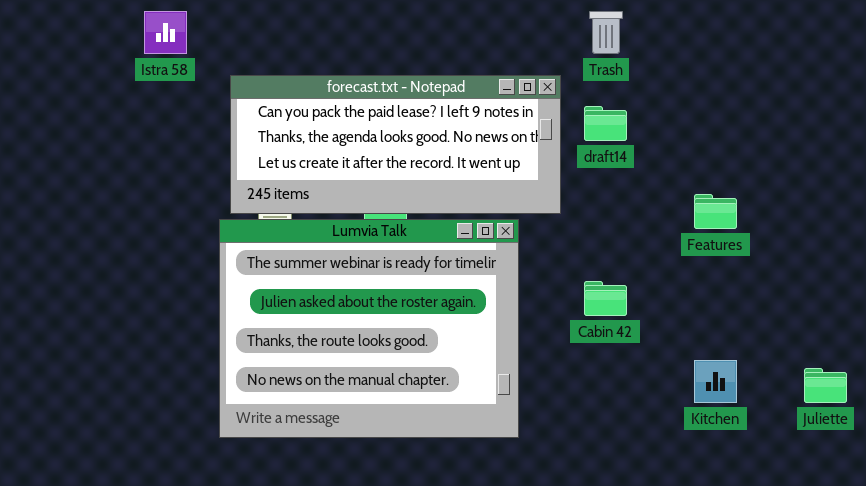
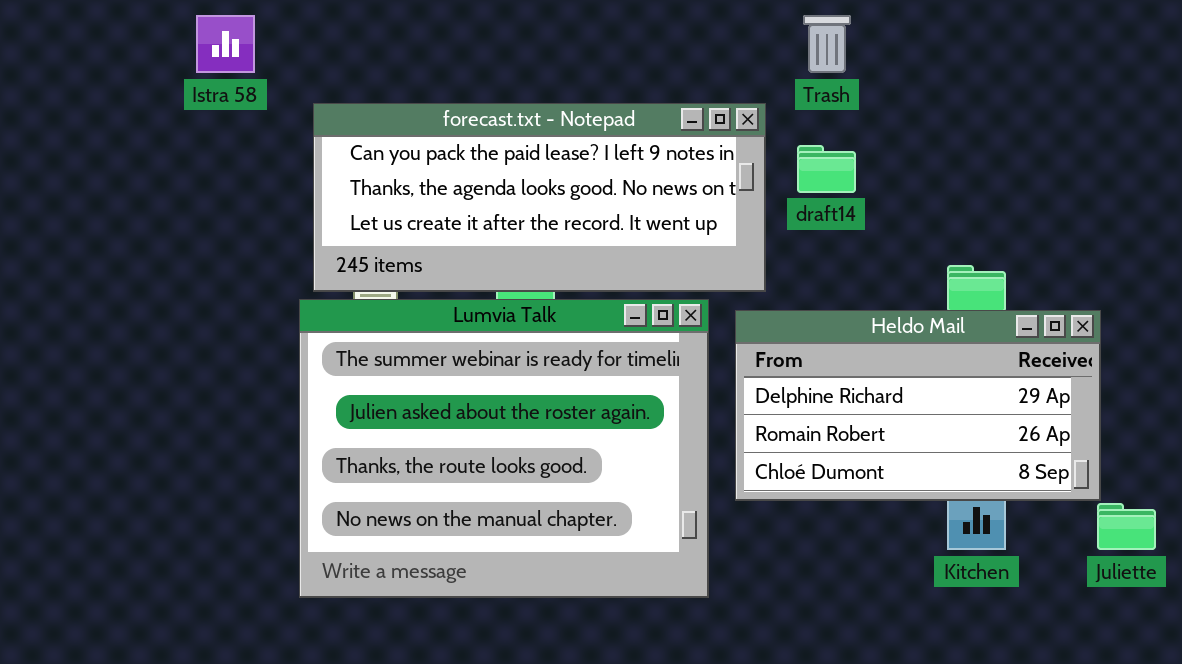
Heldo Mail: none -> [735,310,1101,501], opened

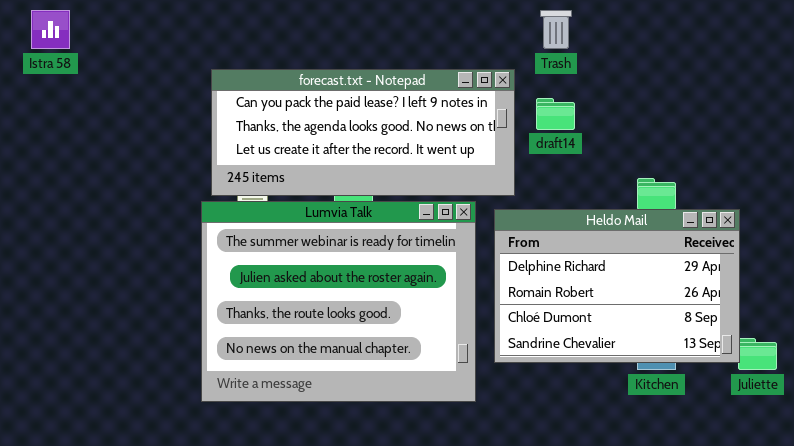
Istra 58: [196,15,255,73] -> [31,10,70,49], moved
Heldo Mail: [735,310,1101,501] -> [494,209,740,363], resized

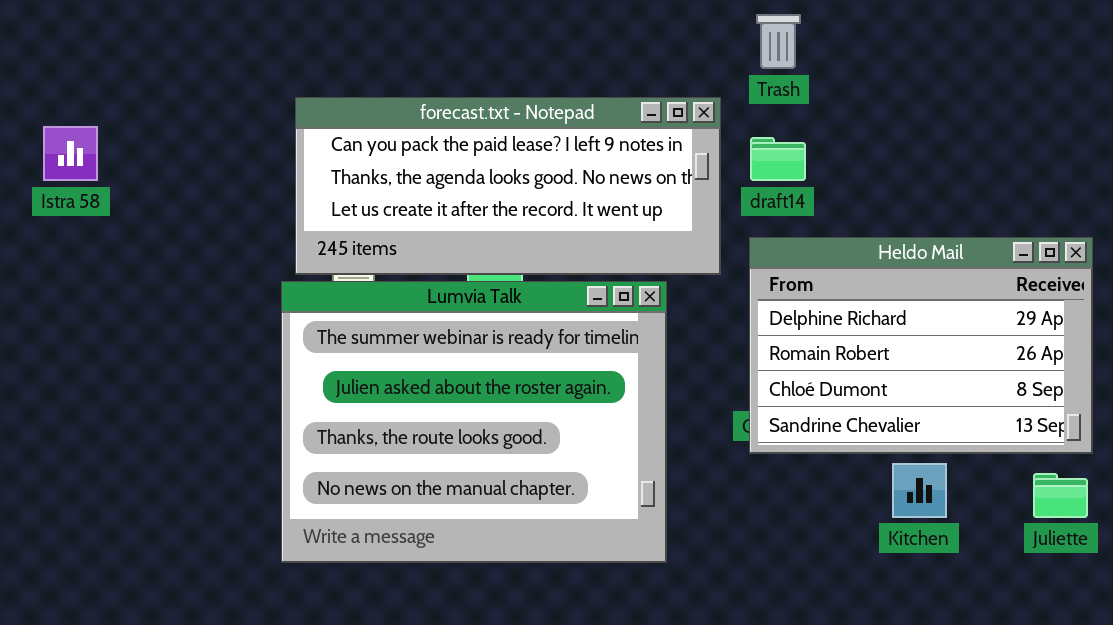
Istra 58: [31,10,70,49] -> [43,126,98,181], moved
Heldo Mail: [494,209,740,363] -> [749,237,1093,454], moved

